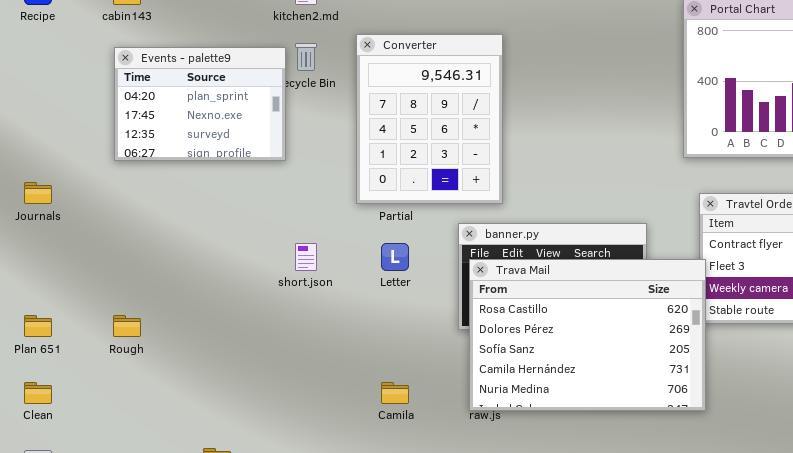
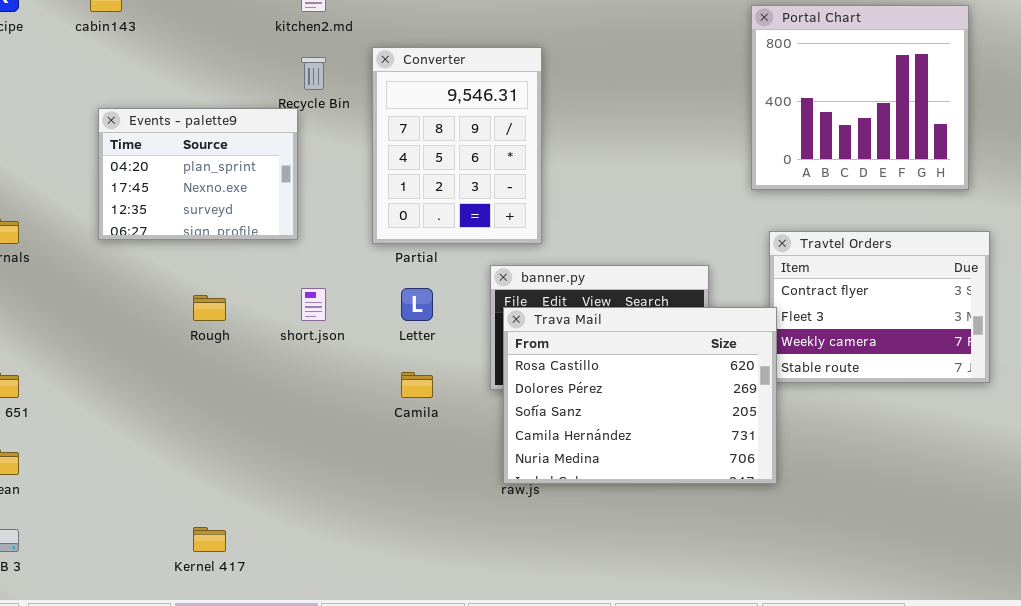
Events - palette9: [114,47,286,161] -> [98,108,298,240], moved
Rough: [113,315,141,337] -> [193,295,226,321], moved
Camila: [381,382,409,404] -> [401,372,433,398], moved

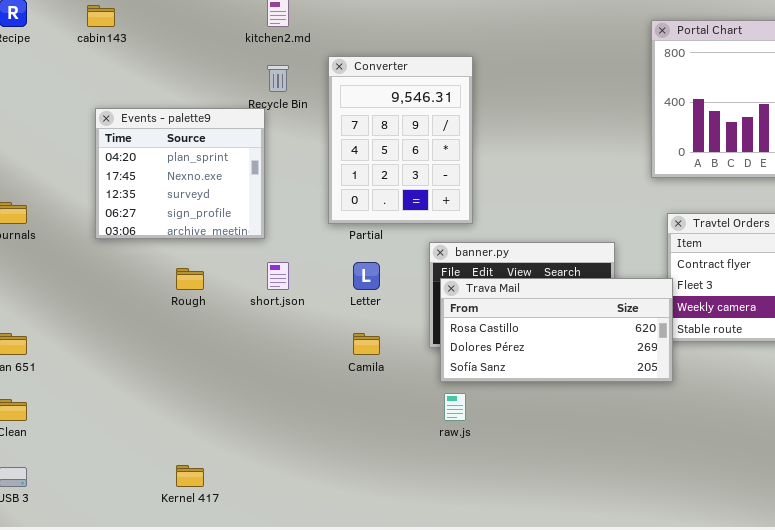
Events - palette9: [98,108,298,240] -> [95,108,265,239], resized
Trava Mail: [503,307,777,484] -> [440,278,673,382], resized

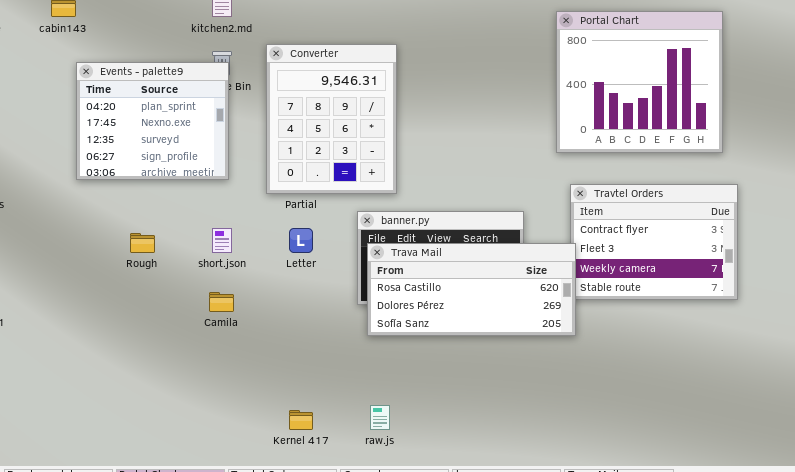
Events - palette9: [95,108,265,239] -> [76,62,229,180], moved
Camila: [353,333,380,355] -> [209,292,234,312], moved
raw.js: [444,393,466,421] -> [370,405,390,430], moved
Kernel 417: [176,465,204,487] -> [289,410,313,430], moved

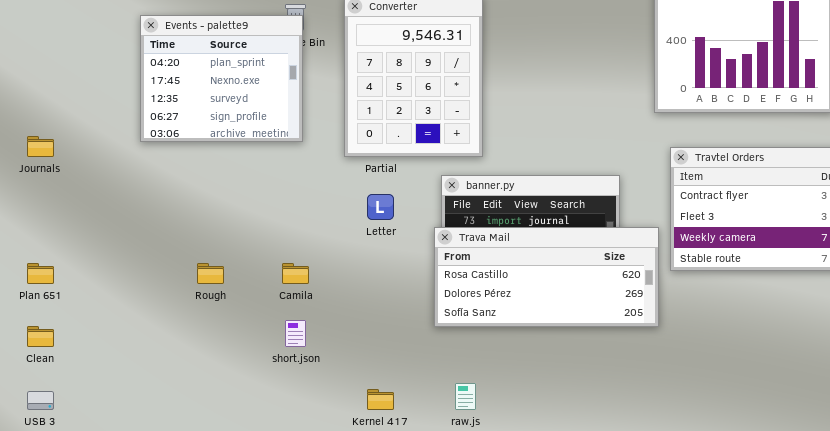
short.json: [212,228,232,253] -> [285,320,306,347], moved
Rough: [130,233,155,253] -> [197,263,224,284], moved
Trava Mail: [367,243,576,336] -> [434,227,659,327], moved

